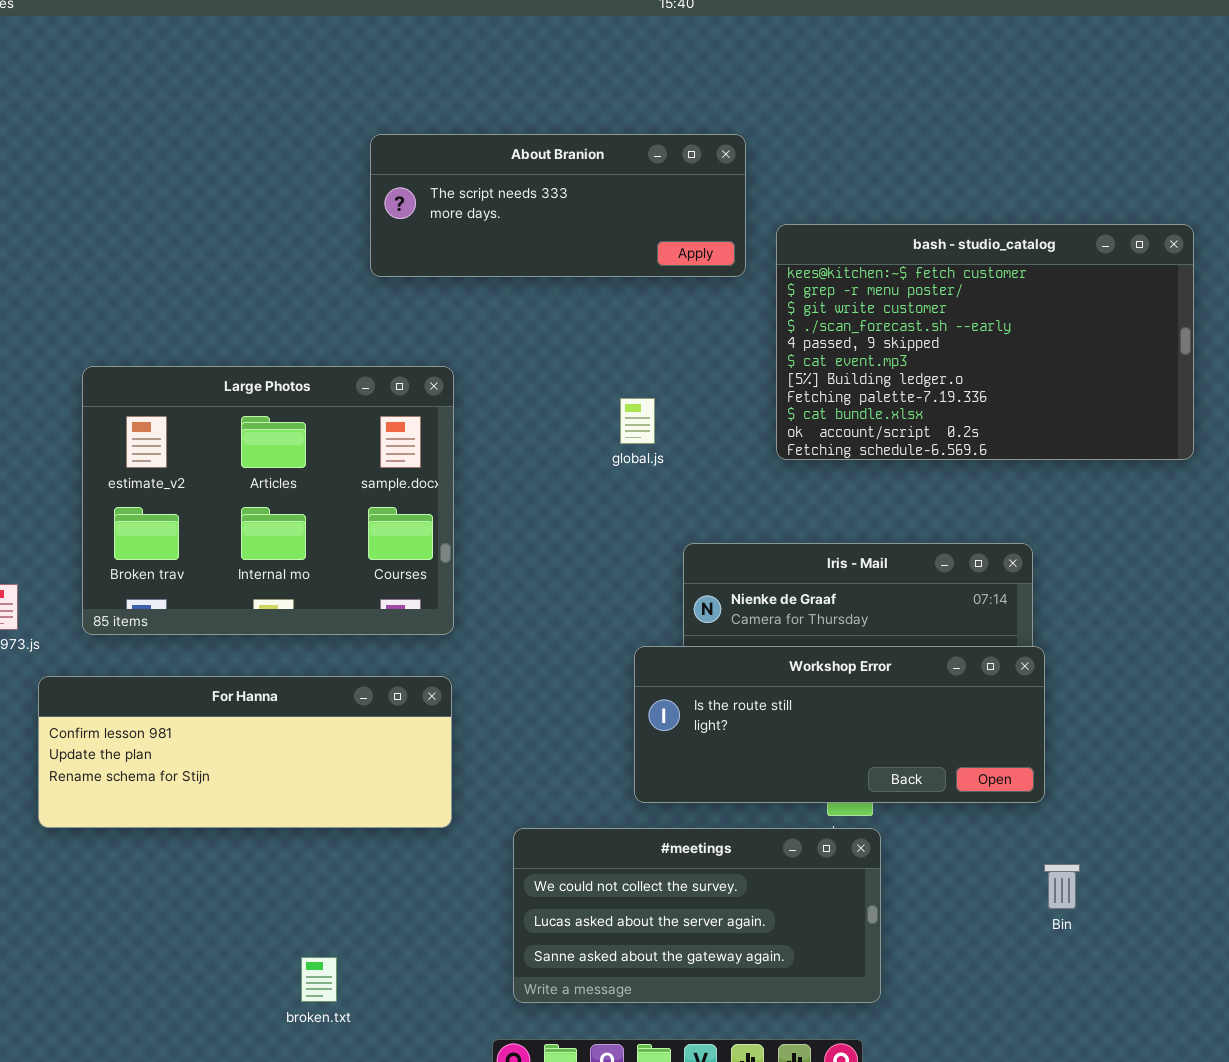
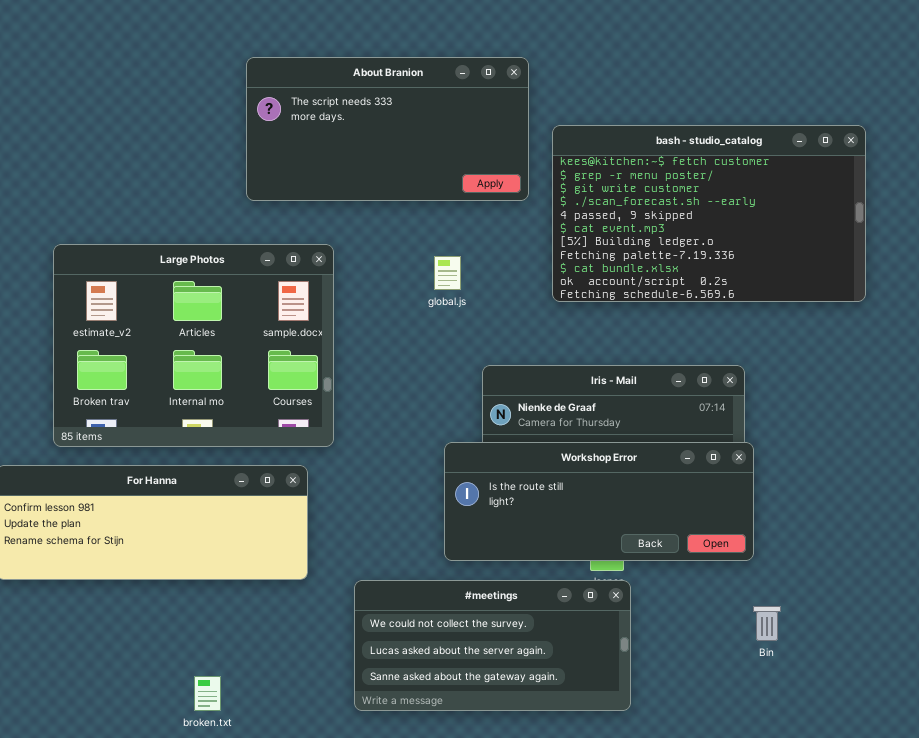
About Branion: [370,134,746,277] -> [246,57,529,201], resized
Large Photos: [82,366,454,635] -> [53,244,334,447], moved

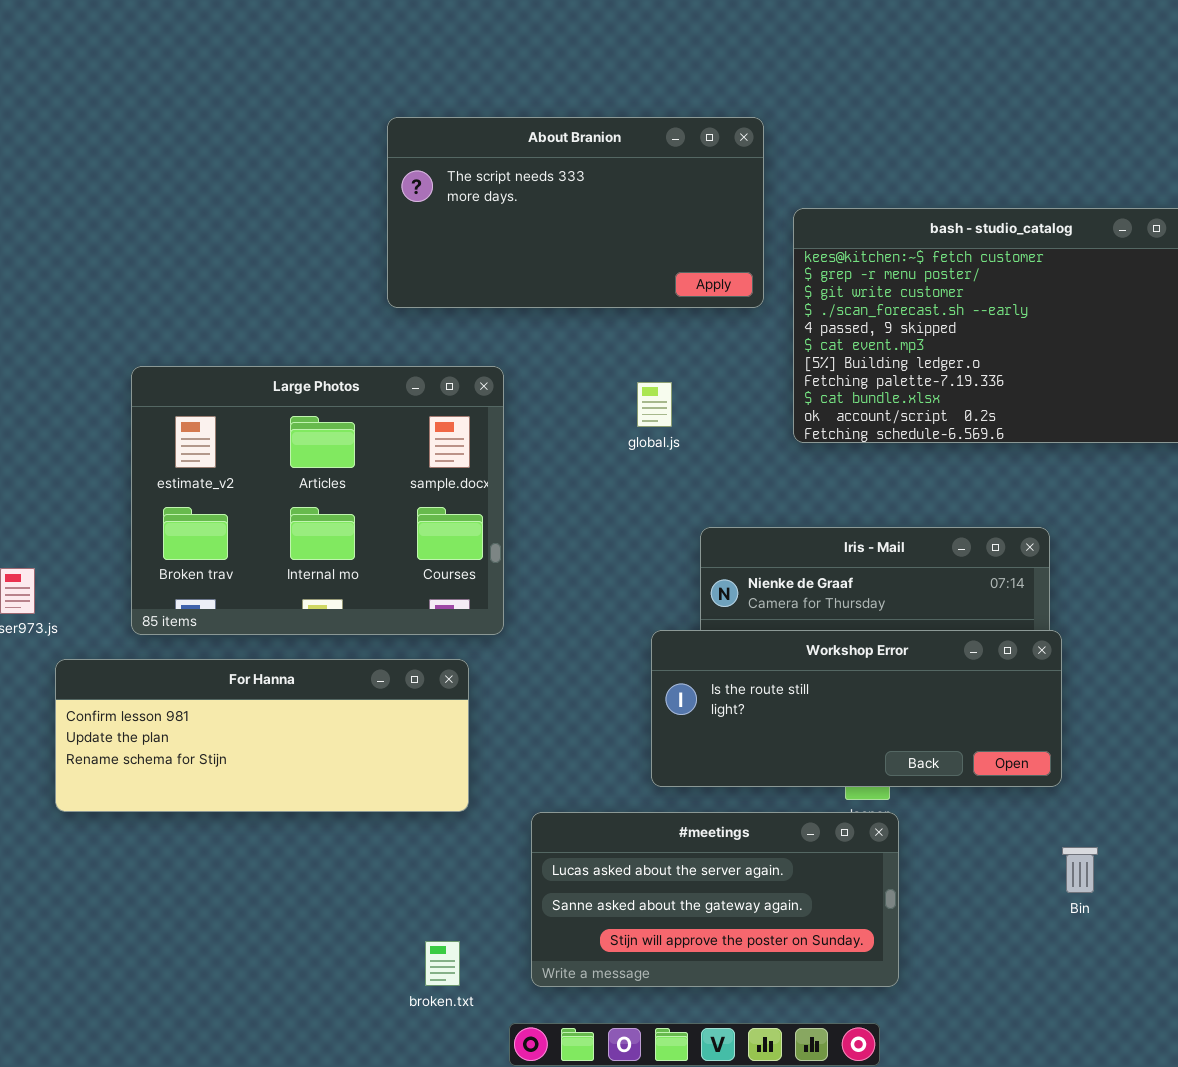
#meetings: [354,580,631,711] -> [531,812,899,987], scrolled down 1 row
broken.txt: [194,676,221,711] -> [425,941,460,986], moved

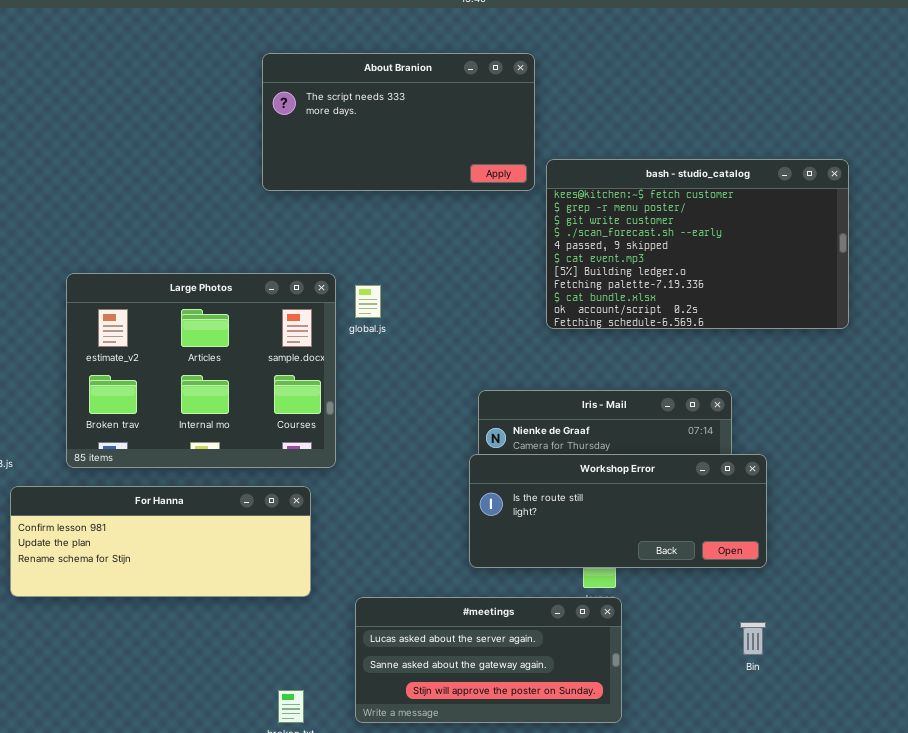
About Branion: [387,117,764,308] -> [262,53,535,191], moved
global.js: [637,382,672,427] -> [355,285,381,318], moved
Workshop Error: [651,630,1062,787] -> [469,454,767,568], moved

